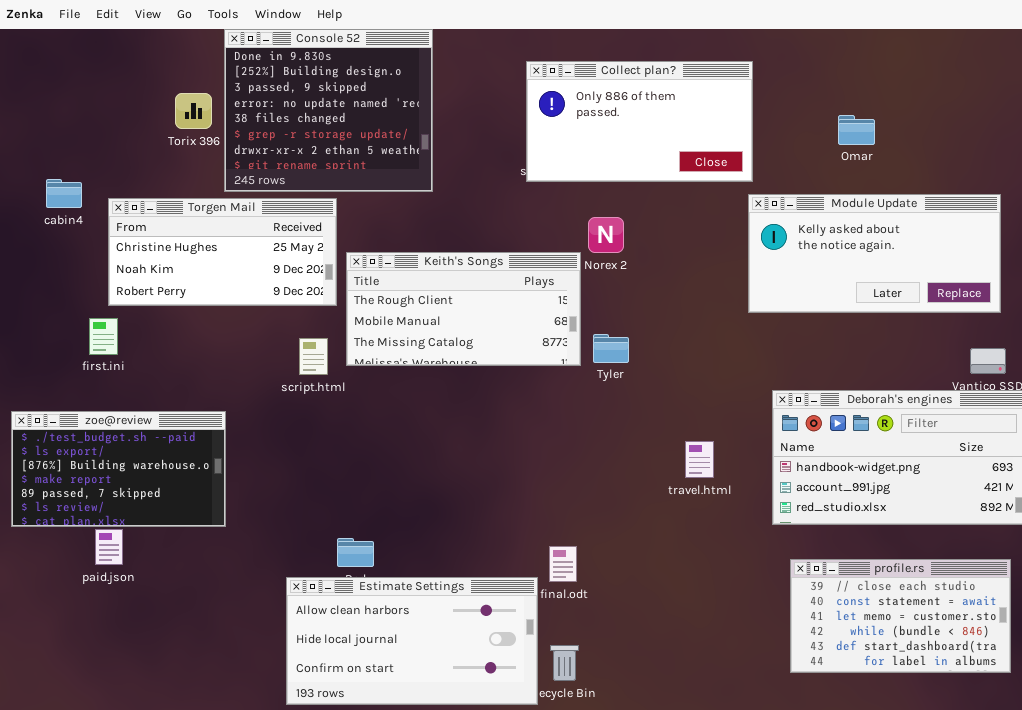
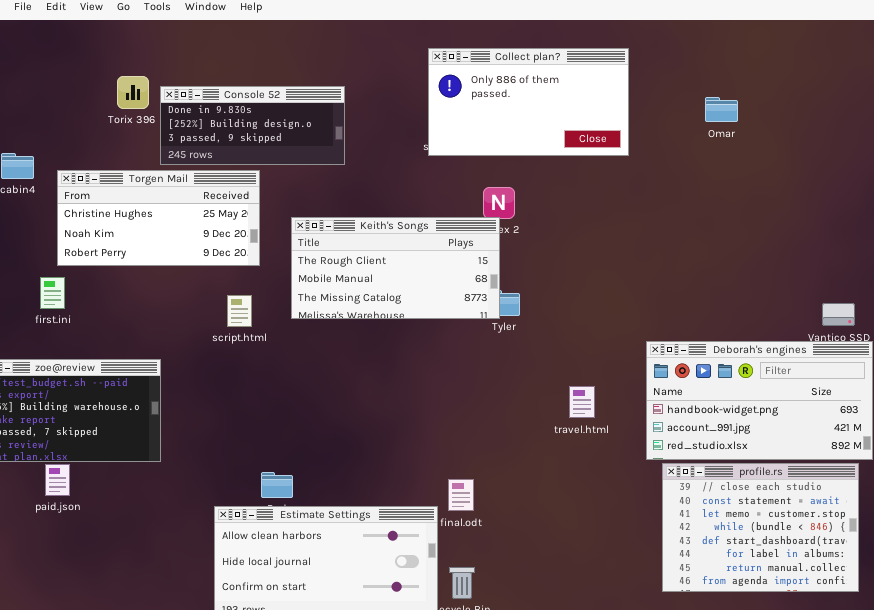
Console 52: [224,29,433,192] -> [160,86,345,165], resized
Module Update: [748,194,1001,313] -> none, closed
Keith's Songs: [346,252,581,366] -> [291,217,500,319], moved
profile.rs: [790,559,1011,673] -> [662,463,859,592], resized

